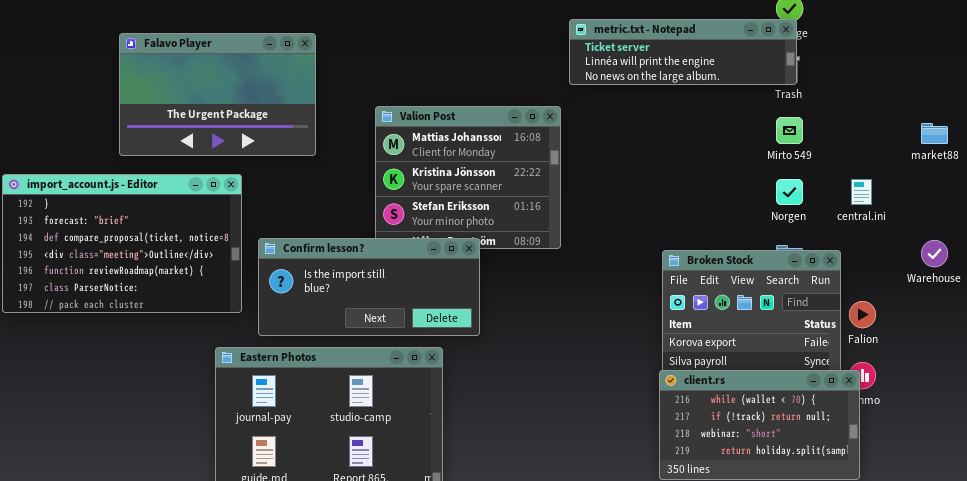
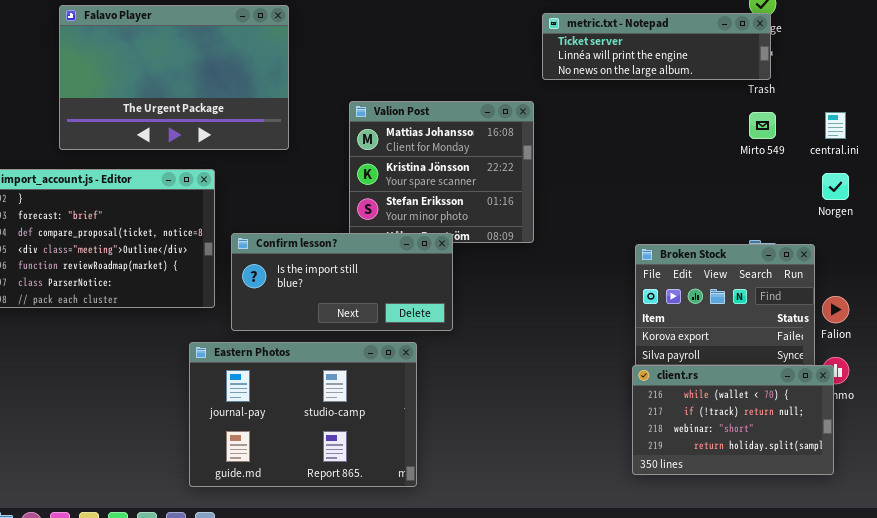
Falavo Player: [119,33,316,156] -> [59,5,289,150], resized
Norgen: [776,179,803,205] -> [822,173,849,200], moved
central.ini: [851,179,872,205] -> [825,112,846,139], moved

